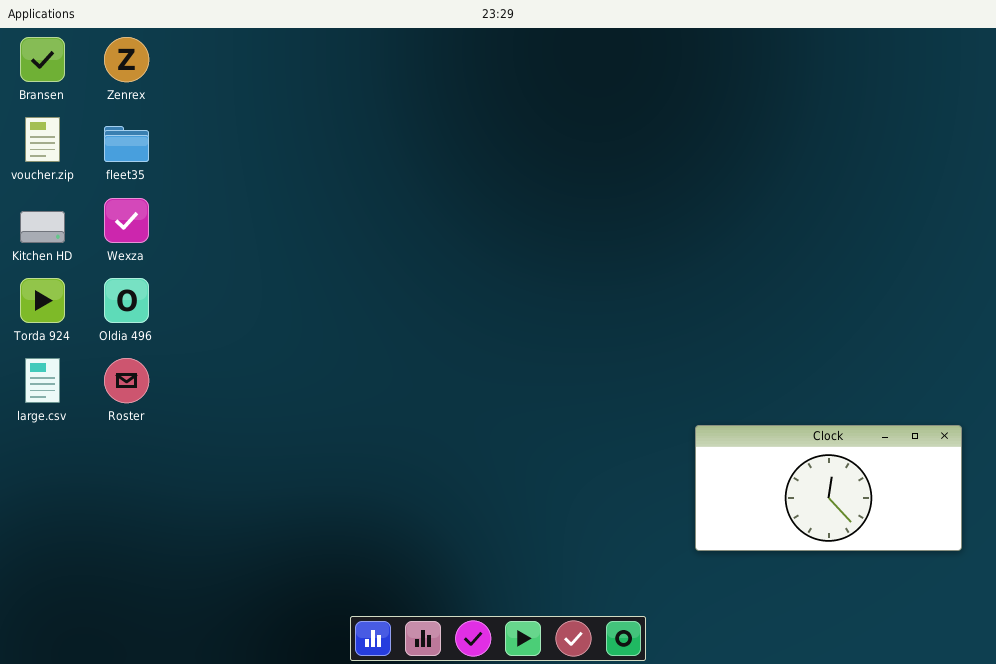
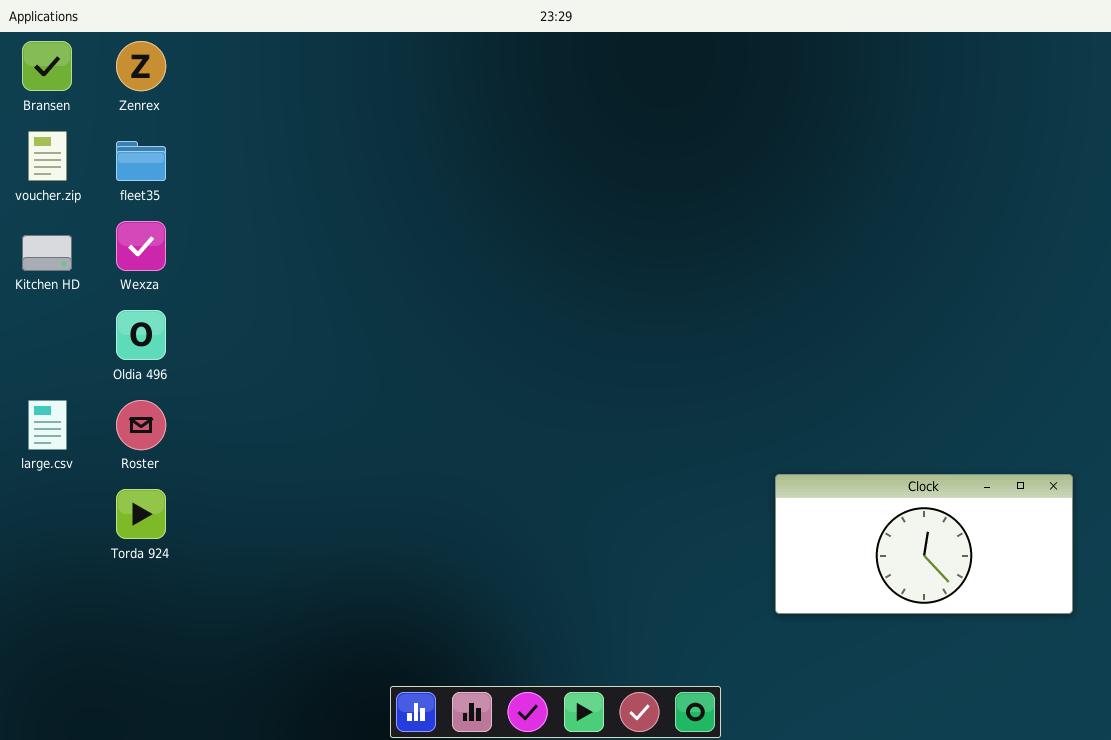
Torda 924: [20,278,65,323] -> [116,489,166,539], moved

